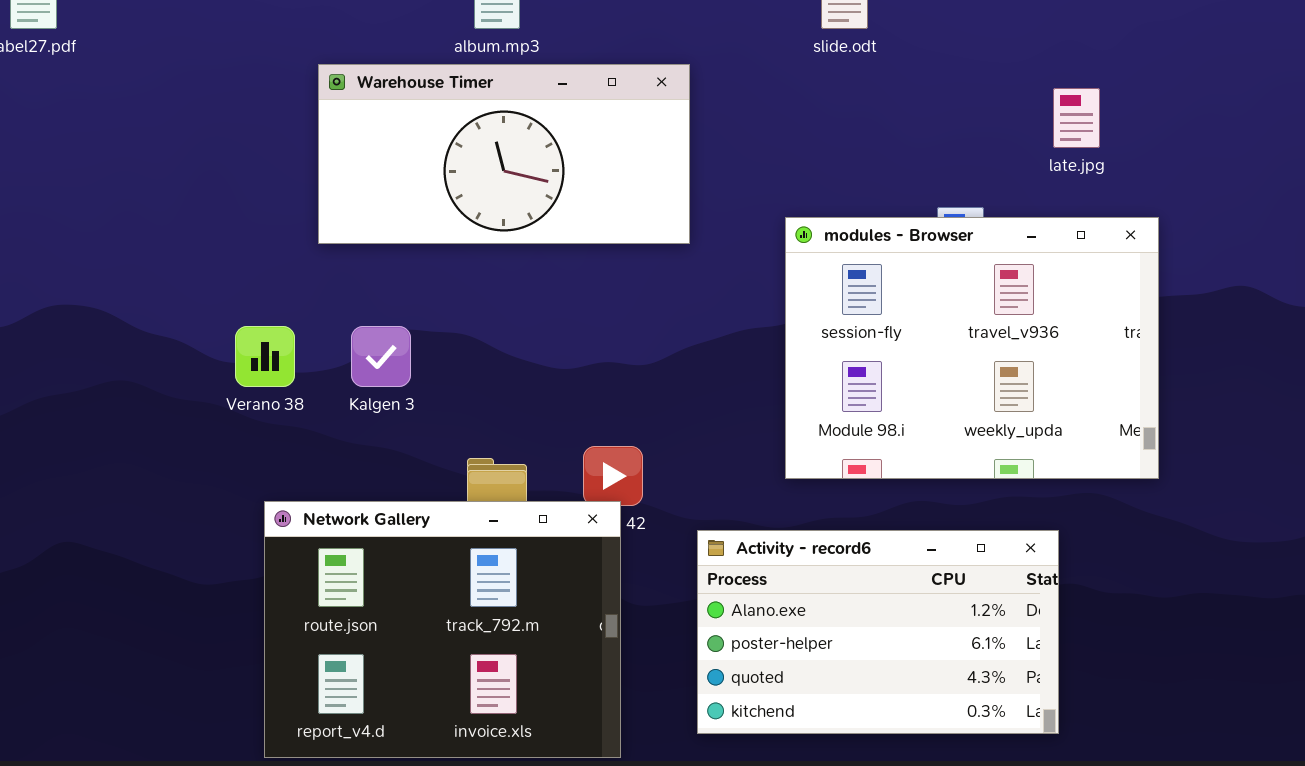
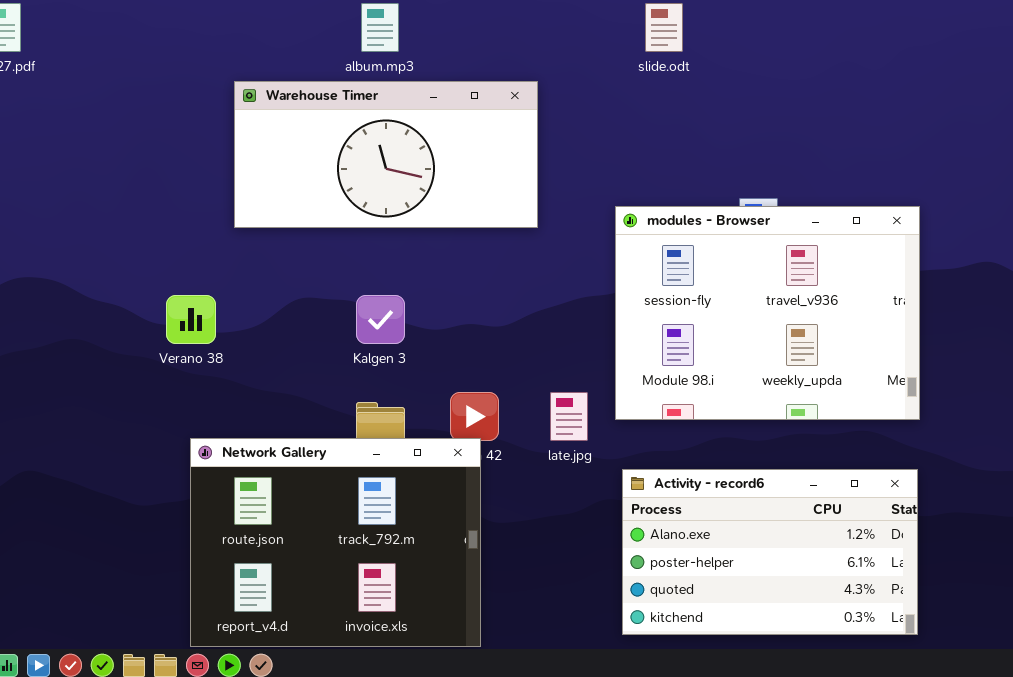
late.jpg: [1053,88,1100,148] -> [550,392,588,441], moved
Kalgen 3: [351,326,411,387] -> [356,295,405,344], moved
Activity - record6: [697,530,1059,734] -> [622,469,918,635], moved

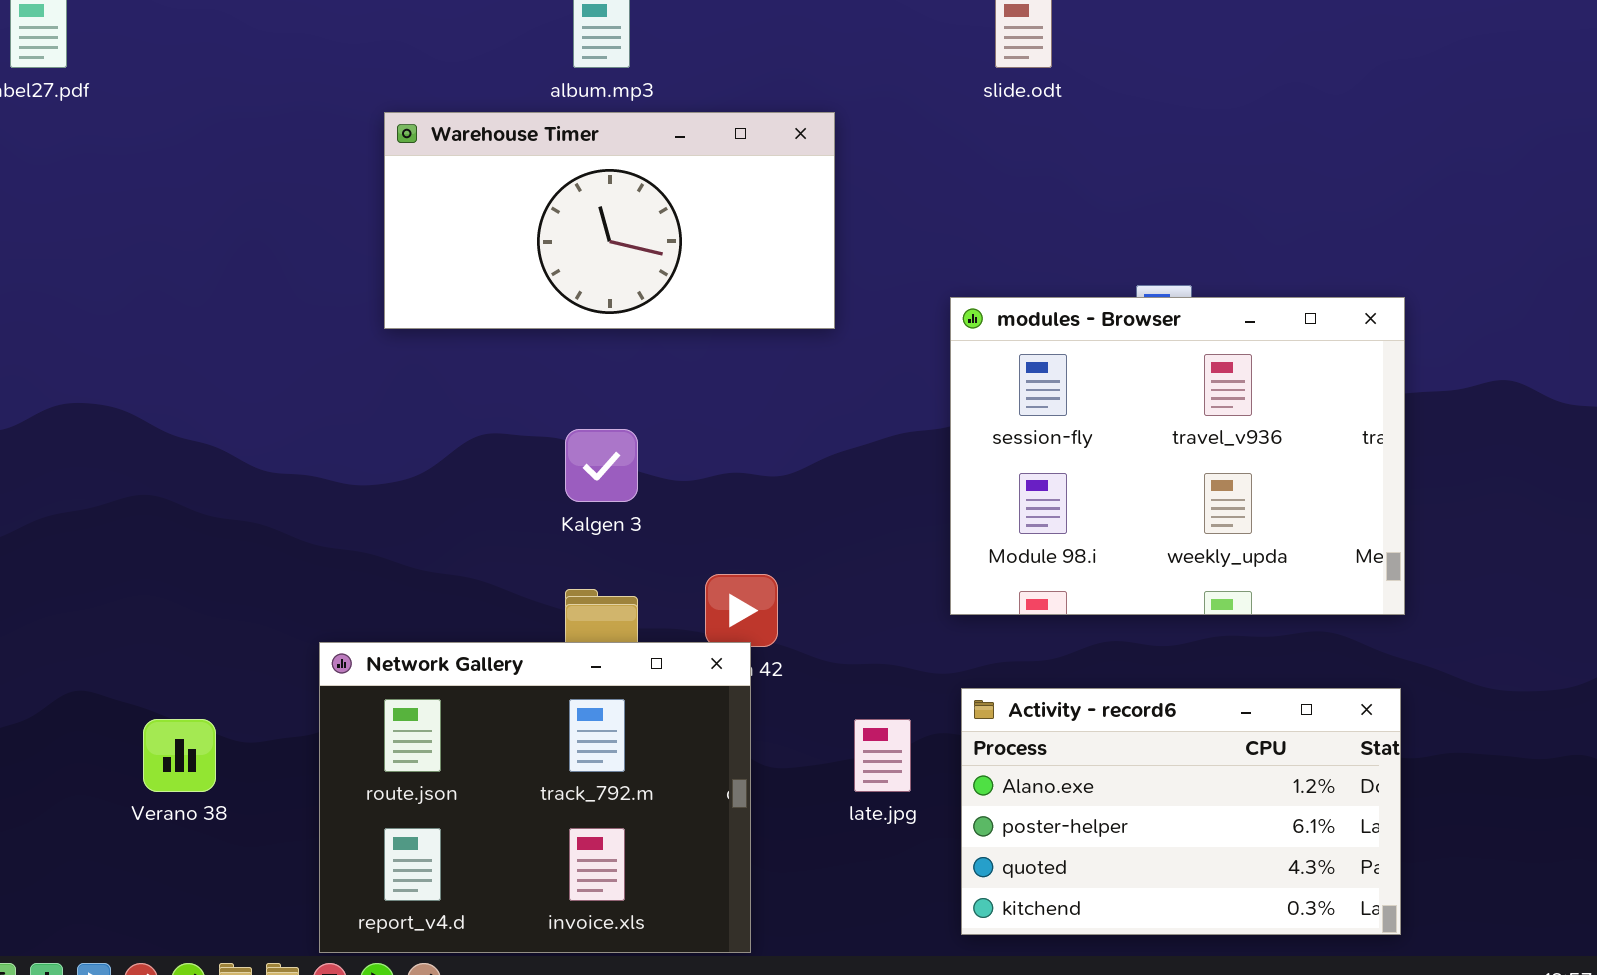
Verano 38: [166,295,216,344] -> [143,719,216,792], moved
late.jpg: [550,392,588,441] -> [854,719,911,792], moved

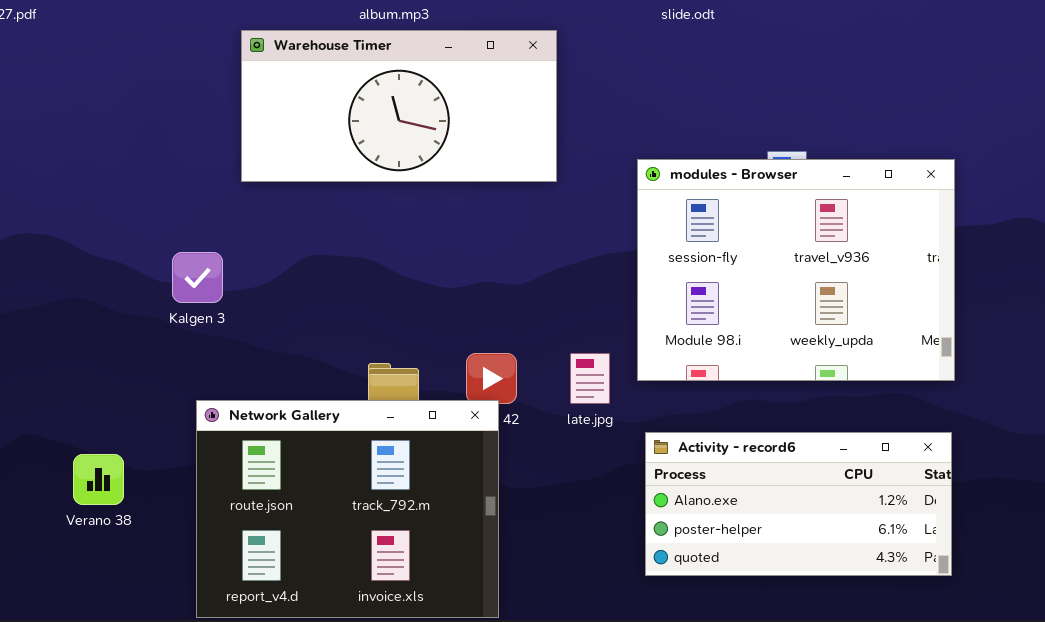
Kalgen 3: [565,429,638,502] -> [172,252,223,303], moved
Activity - record6: [961,688,1401,935] -> [645,432,952,576], resized
late.jpg: [854,719,911,792] -> [570,353,610,404], moved

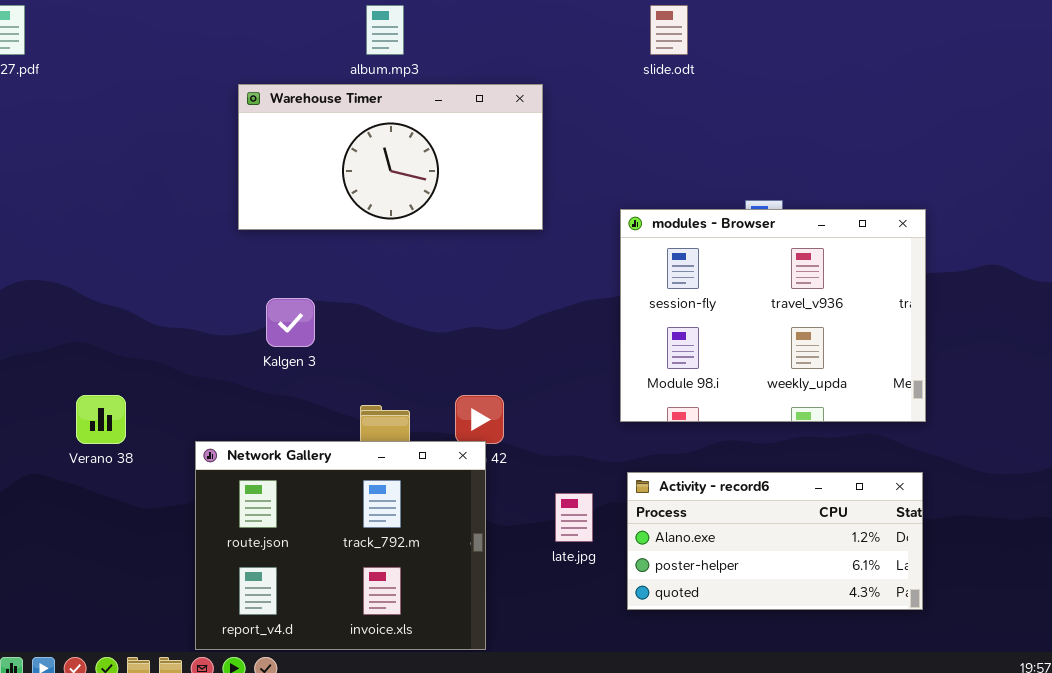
Kalgen 3: [172,252,223,303] -> [266,298,315,347], moved
late.jpg: [570,353,610,404] -> [555,493,593,542], moved
Verano 38: [73,454,124,505] -> [76,395,126,444], moved

